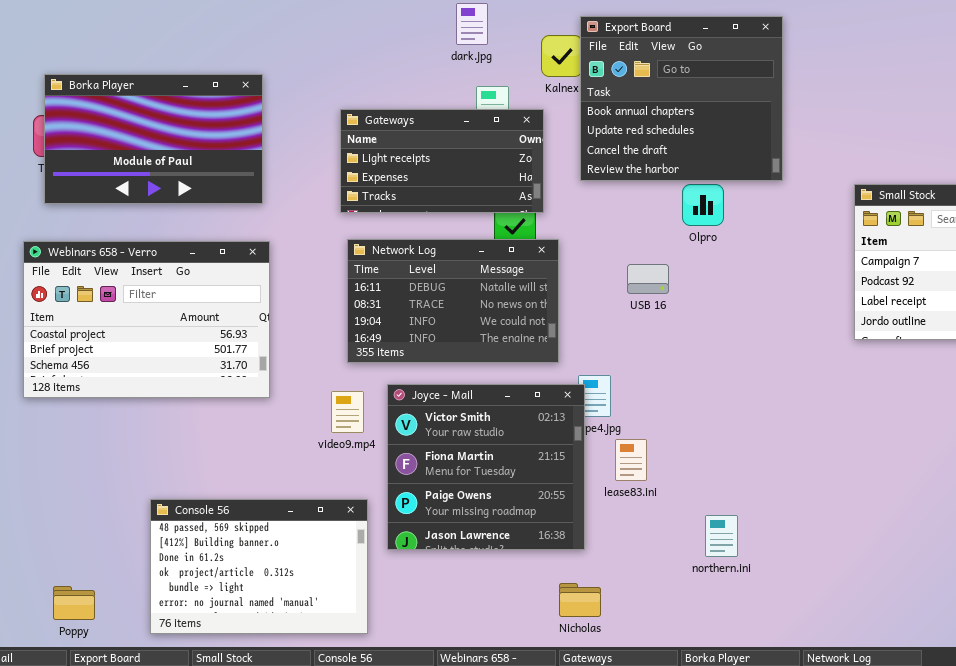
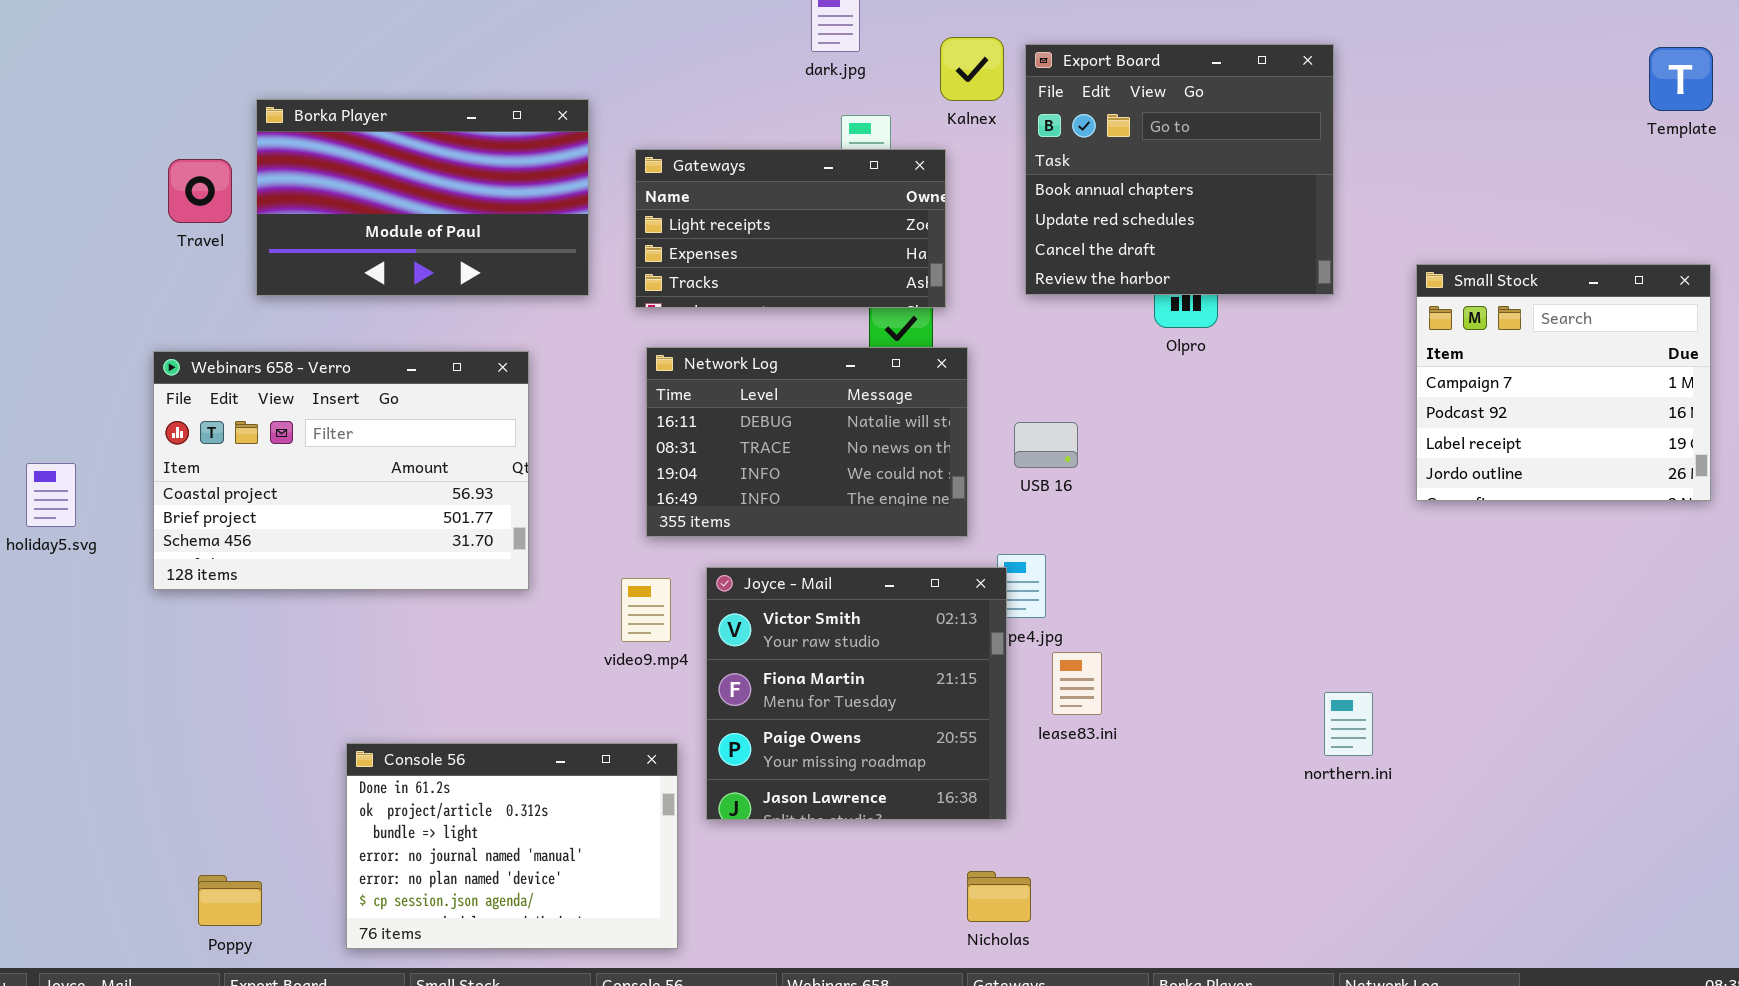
Export Board: [580,16,783,181] -> [1025,44,1334,295], moved
Borka Player: [44,74,263,204] -> [256,99,589,296], moved
USB 16: [627,264,669,294] -> [1014,422,1078,468], moved
Console 56: [150,499,368,634] -> [346,743,678,949], scrolled down 2 rows
northern.ini: [705,515,738,557] -> [1324,692,1373,756], moved

